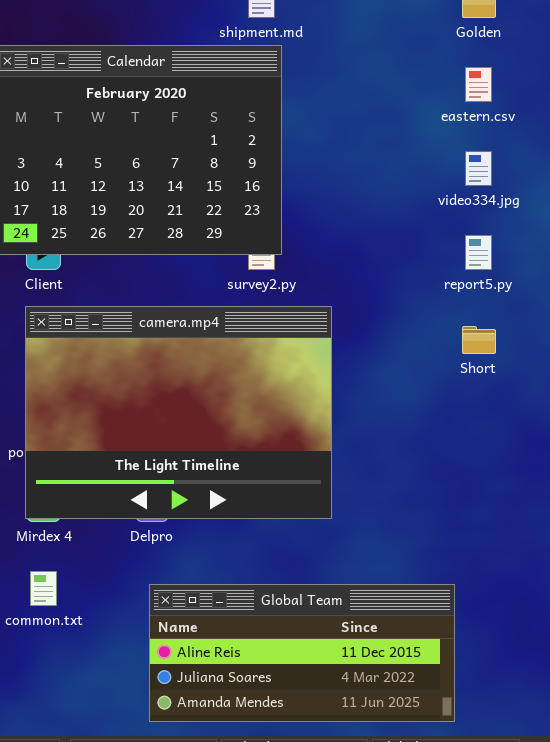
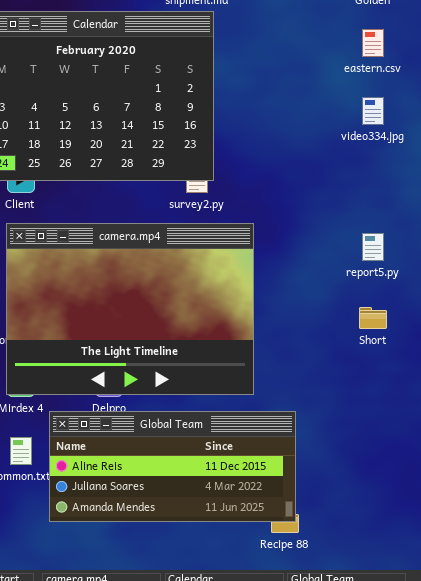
report5.py: [465,235,492,270] -> [362,233,384,261], moved
Short: [462,326,496,354] -> [359,307,387,329], moved
Global Team: [149,584,455,722] -> [49,411,296,522], moved

